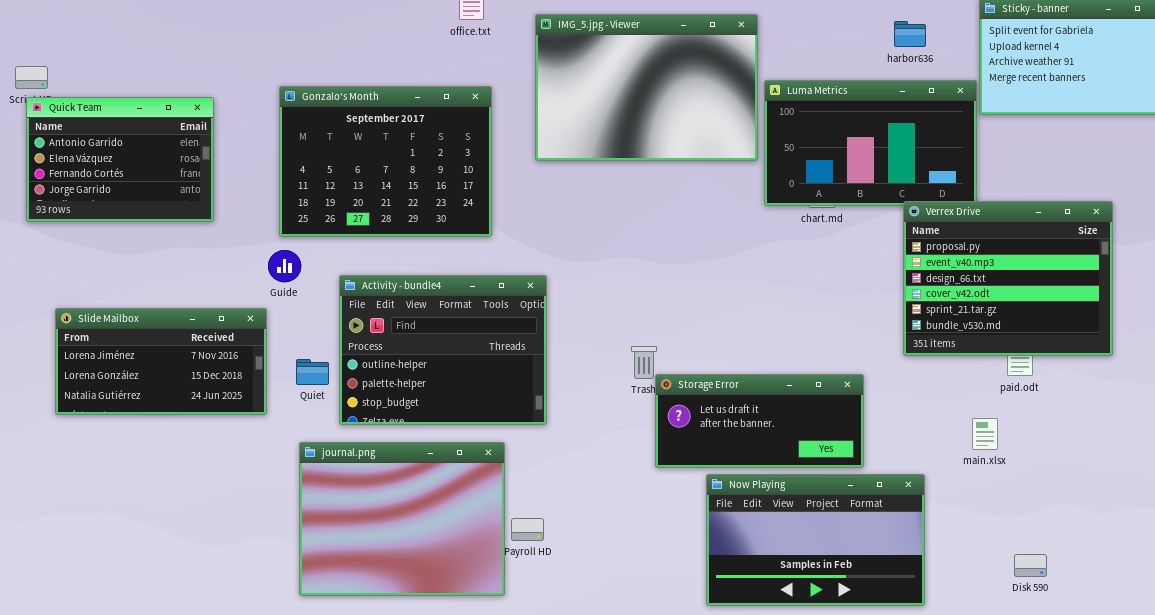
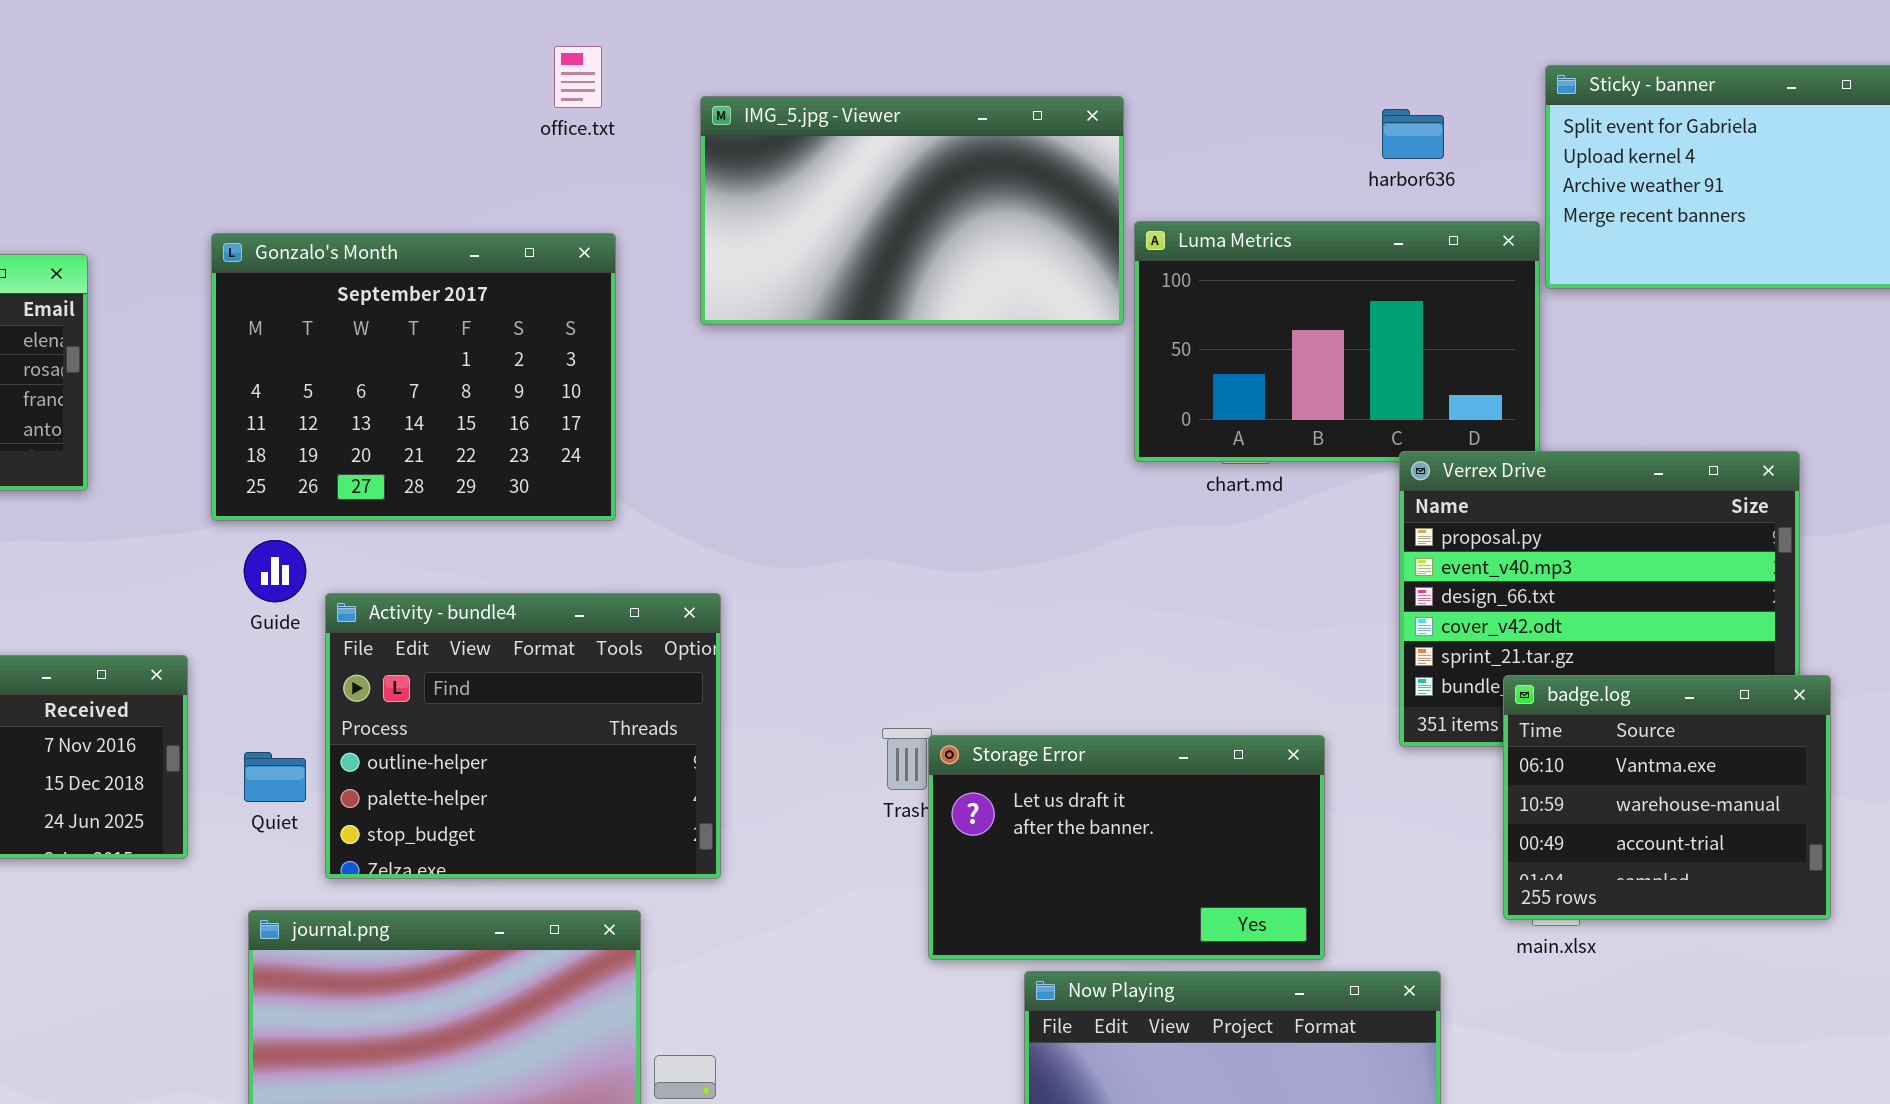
IMG_5.jpg - Viewer: [535,14,758,161] -> [700,96,1124,325], resized
Guide: [268,250,301,282] -> [244,540,306,602], moved
badge.log: none -> [1503,675,1831,920], opened
Storage Error: [655,374,864,468] -> [928,735,1325,960], resized

